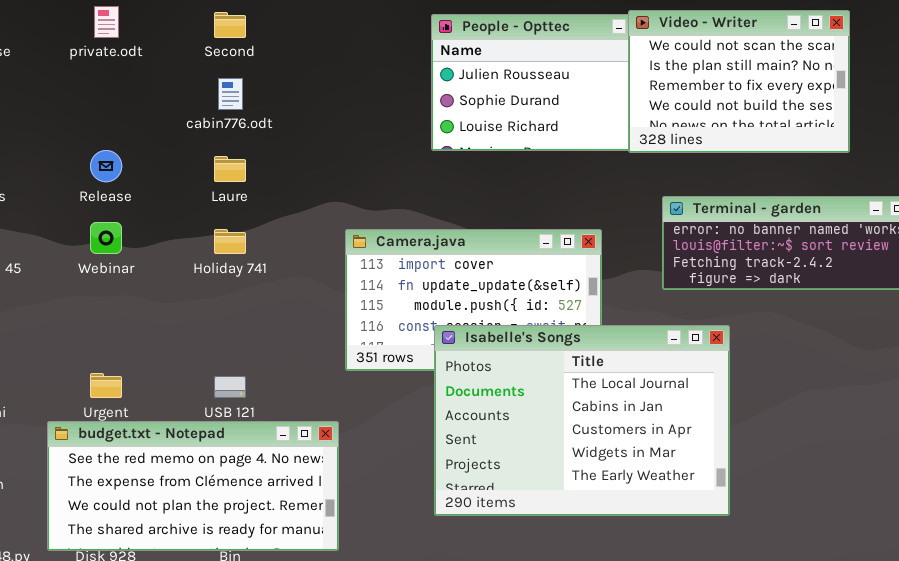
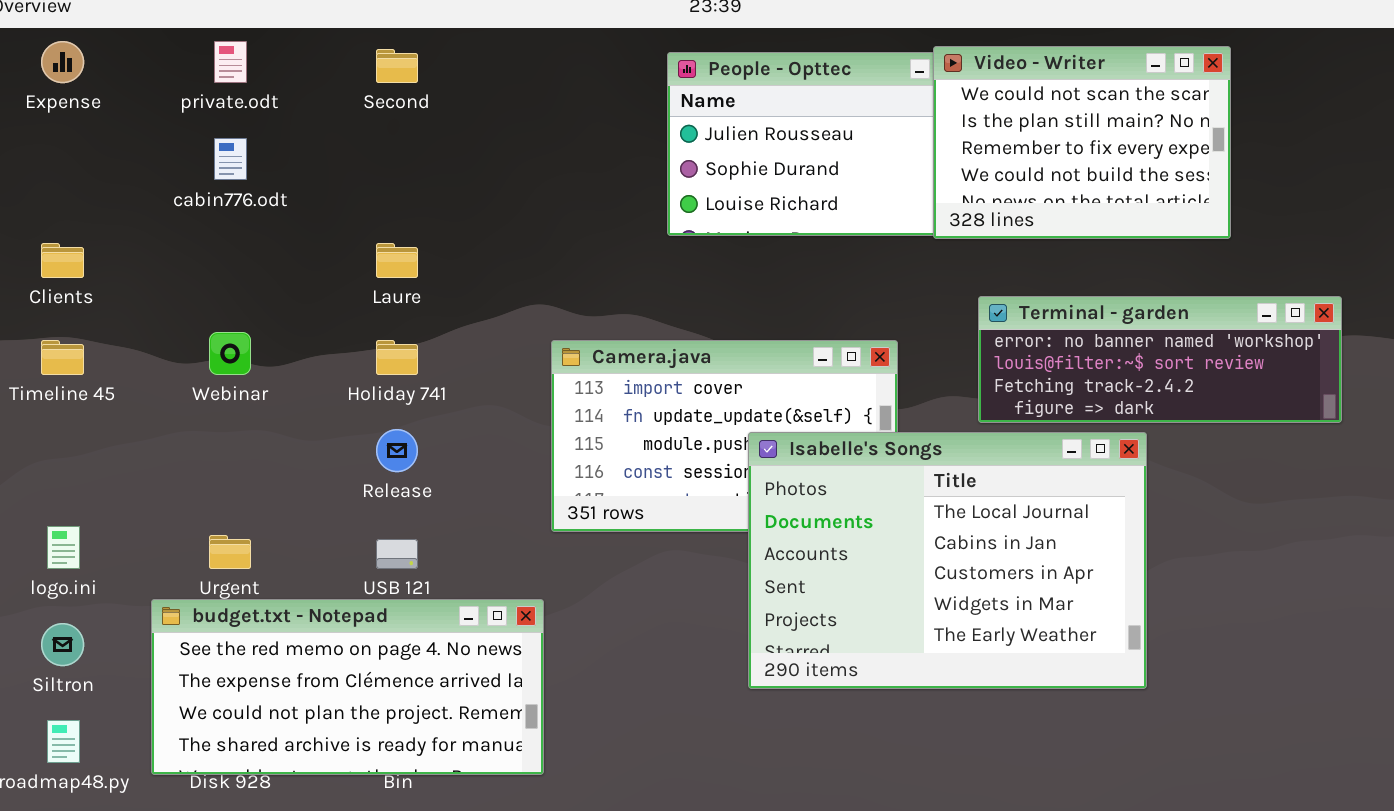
cabin776.odt: [218,78,243,110] -> [214,138,247,180], moved
Release: [90,150,122,182] -> [376,429,418,472], moved
Isabelle's Songs: [434,325,730,516] -> [748,432,1147,689], moved

